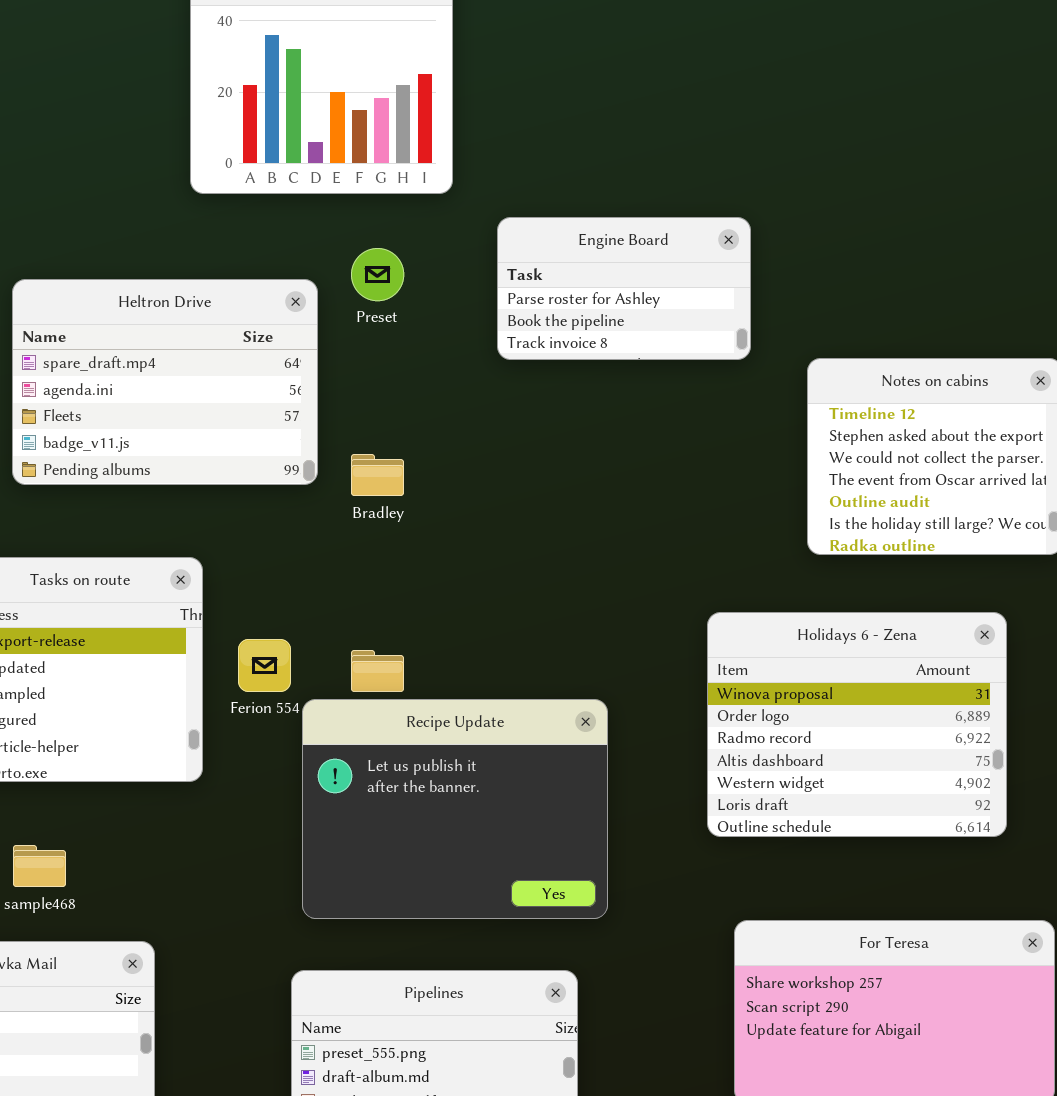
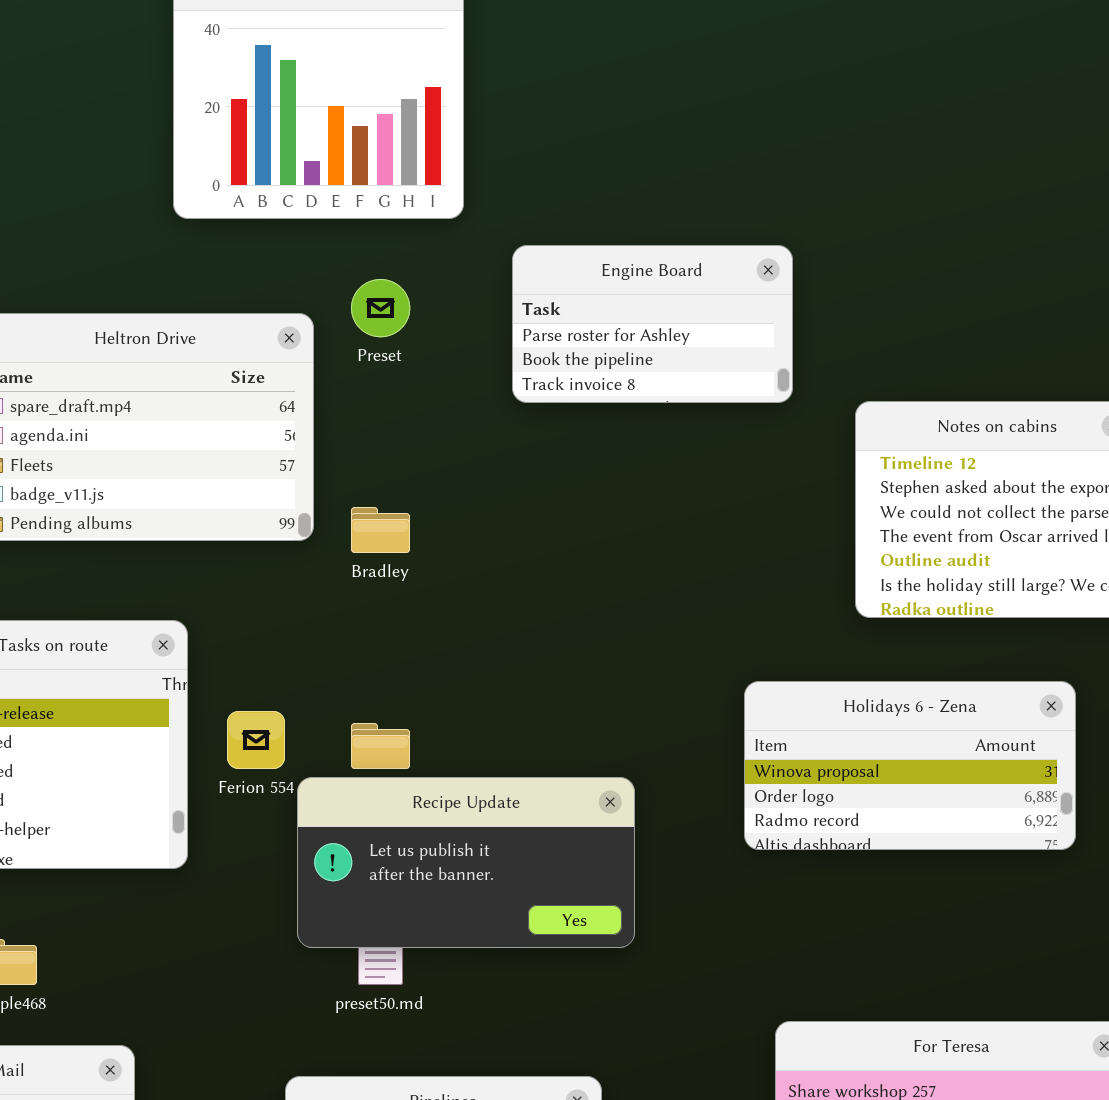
Holidays 6 - Zena: [707,612,1007,837] -> [744,681,1076,850], resized
Recipe Update: [302,699,608,919] -> [297,777,635,948], resized

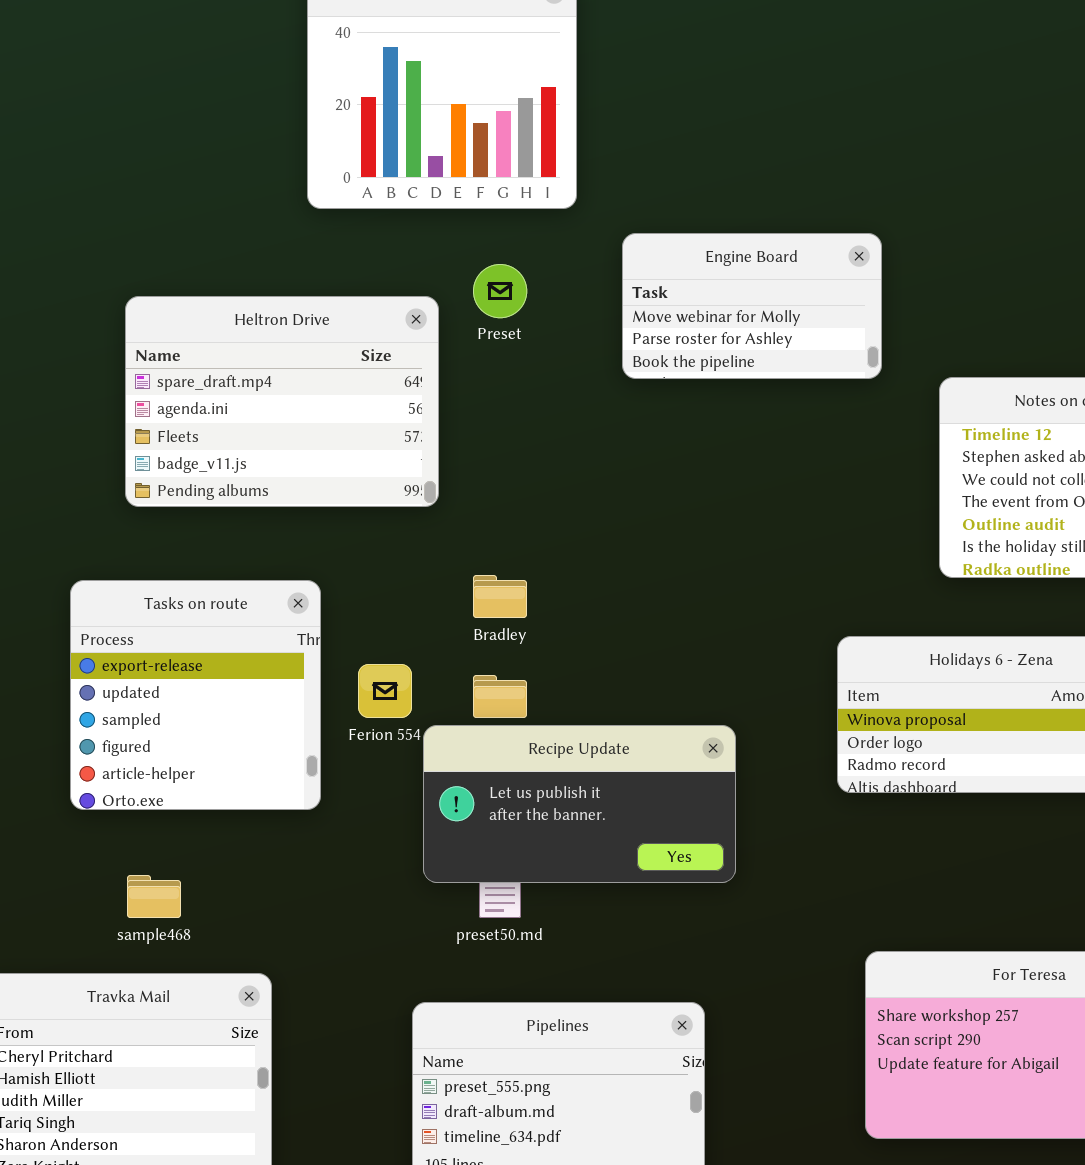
Engine Board: [512,245,793,403] -> [622,233,882,379], scrolled up 1 row
Bradley: [351,507,410,553] -> [473,575,527,618], moved

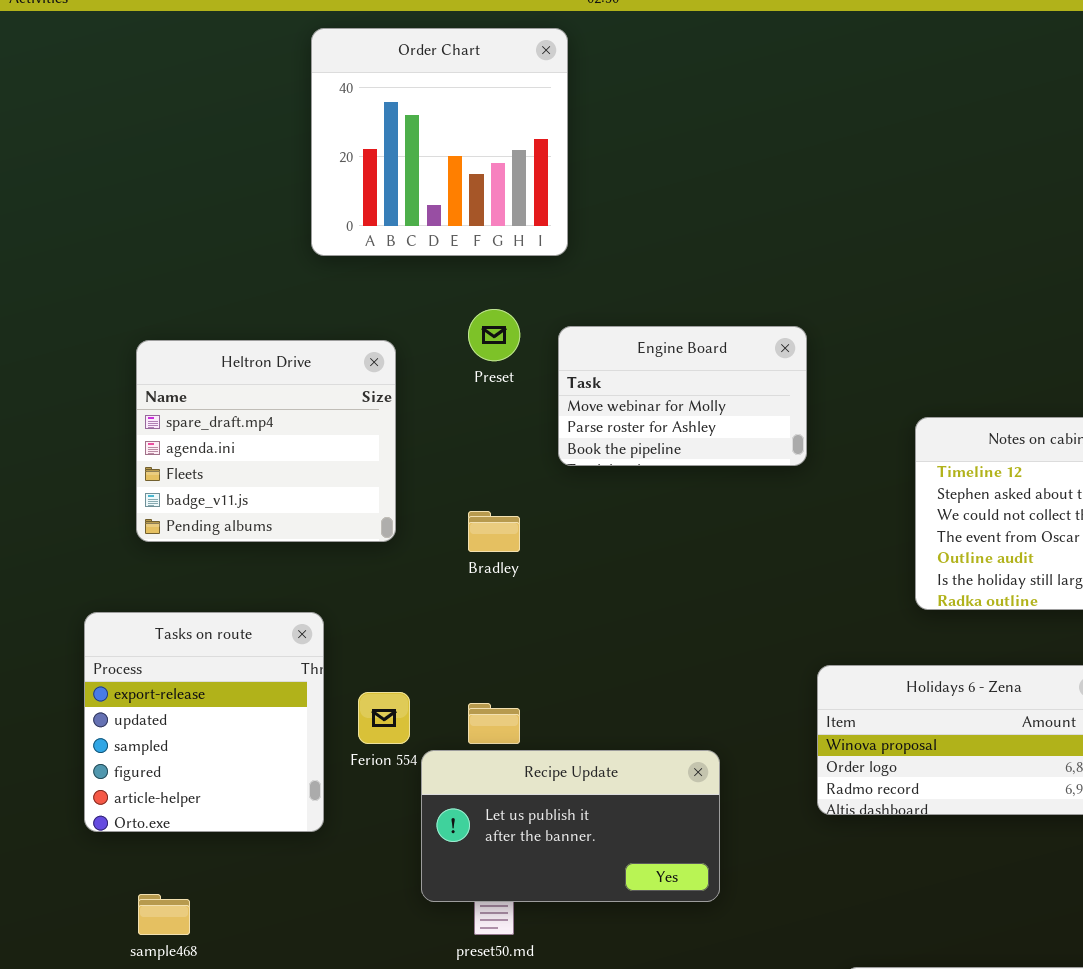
Engine Board: [622,233,882,379] -> [558,326,807,466], moved
Heltron Drive: [125,296,439,507] -> [136,340,396,542], resized
Bradley: [473,575,527,618] -> [468,511,520,552], moved

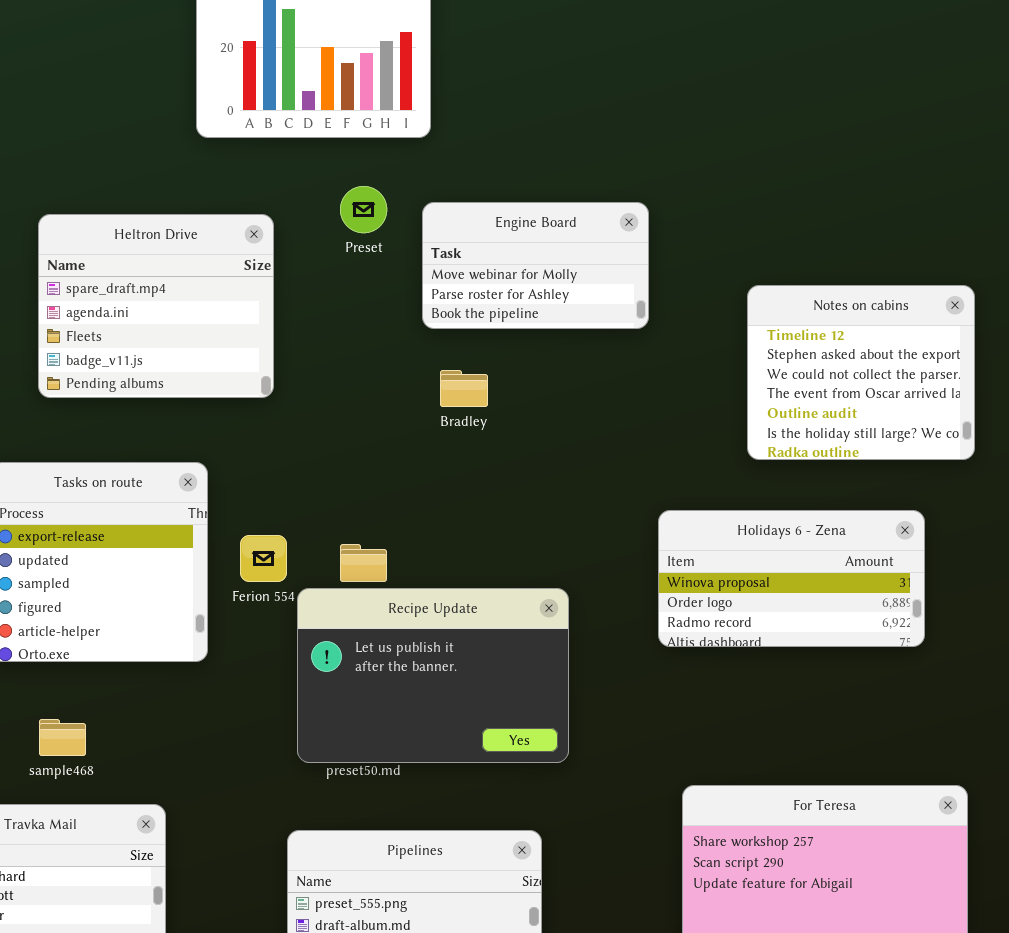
Bradley: [468,511,520,552] -> [440,370,488,407], moved
Recipe Update: [421,750,720,902] -> [297,588,569,763], resized

